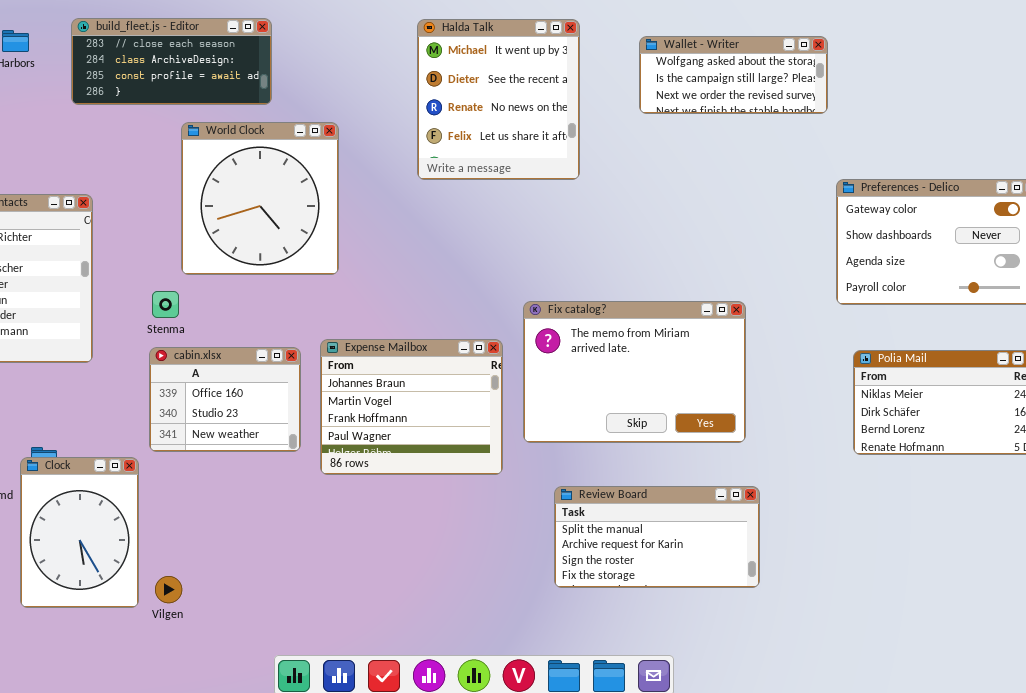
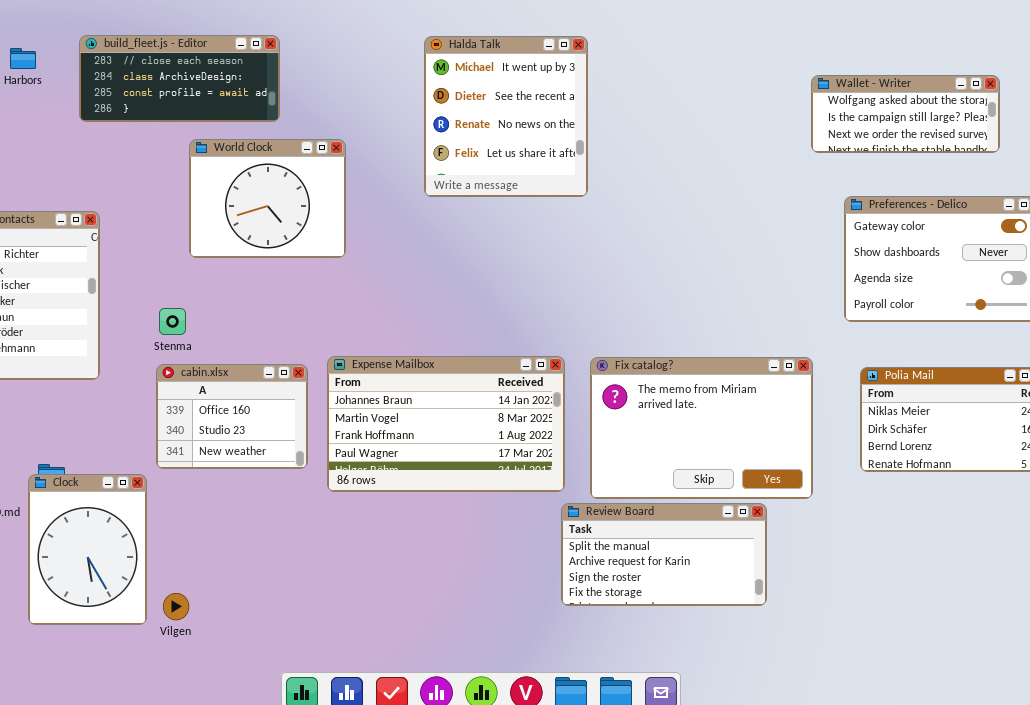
Wallet - Writer: [639,36,828,114] -> [811,75,1000,153], moved
World Clock: [181,122,339,275] -> [189,139,346,258], resized
Fix catalog?: [523,301,746,443] -> [590,357,813,499], moved
Expense Mailbox: [320,339,503,475] -> [327,356,565,492], resized

